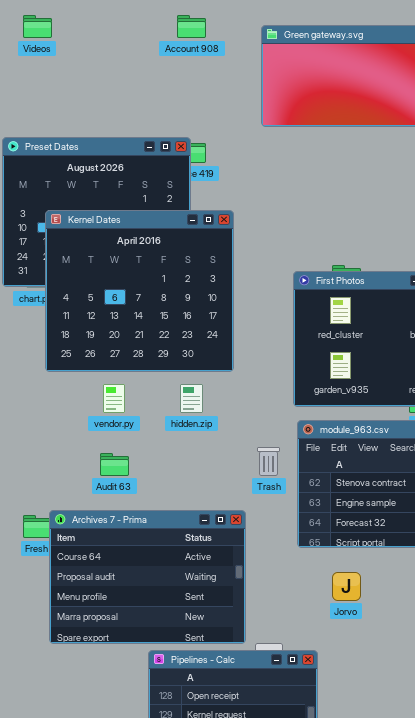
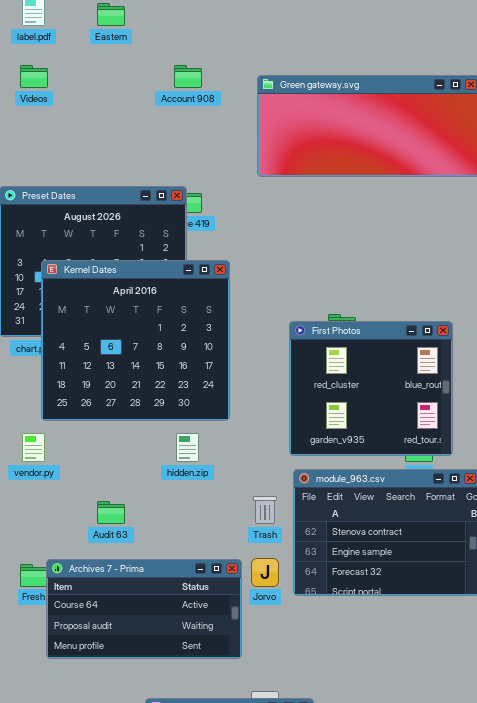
vendor.py: [103,384,125,413] -> [22,433,45,462], moved
Archives 7 - Prima: [49,510,246,644] -> [46,559,242,659], resized
Jorvo: [332,572,361,601] -> [251,558,279,587], moved

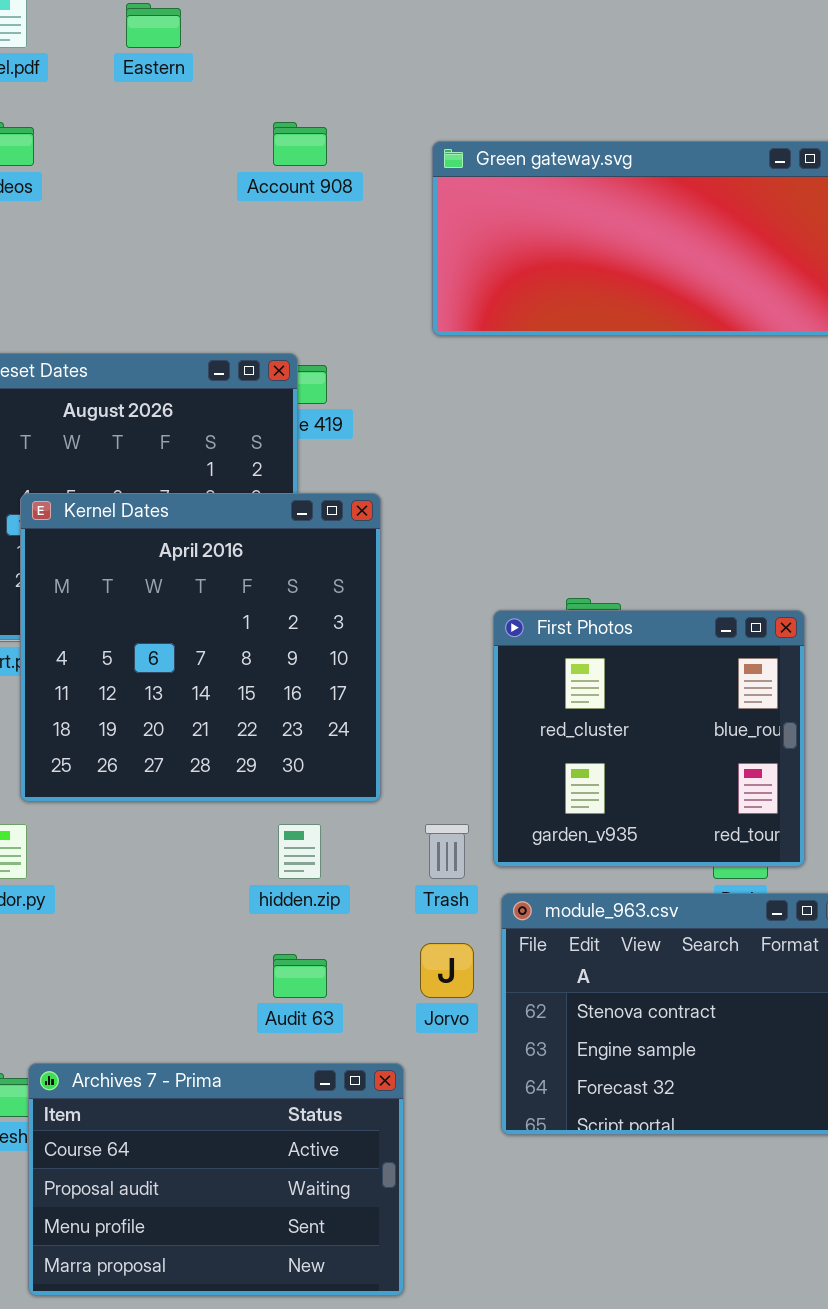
Trash: [253,496,277,524] -> [425,824,469,879], moved
Audit 63: [97,501,125,524] -> [273,954,327,998], moved
Jorvo: [251,558,279,587] -> [420,943,474,998], moved
Archives 7 - Prima: [46,559,242,659] -> [28,1063,404,1296], resized

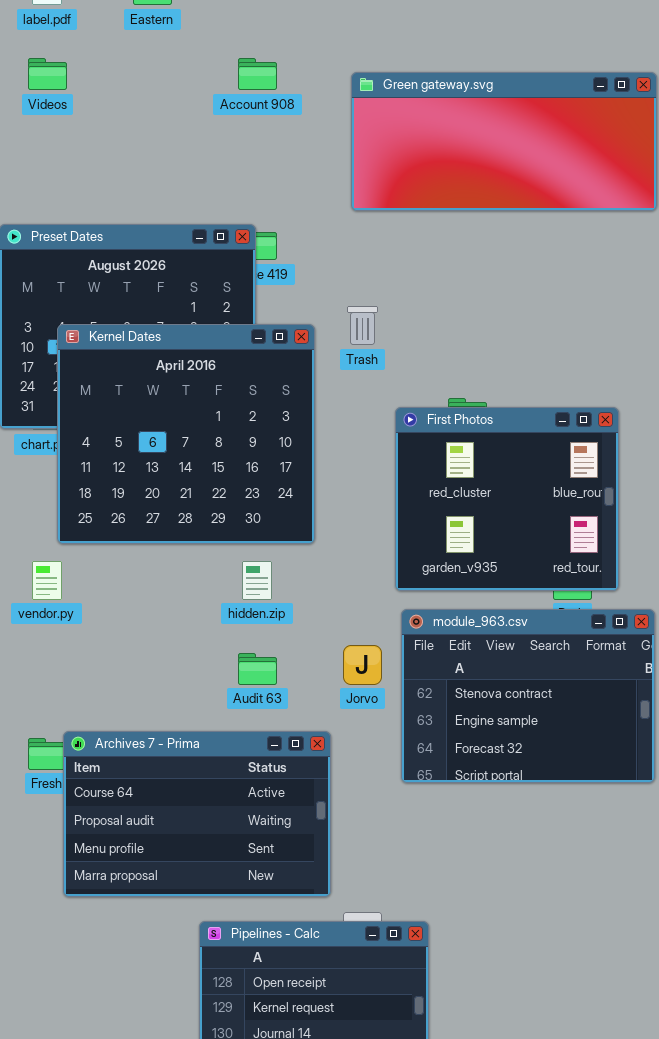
Trash: [425,824,469,879] -> [347,306,378,345], moved

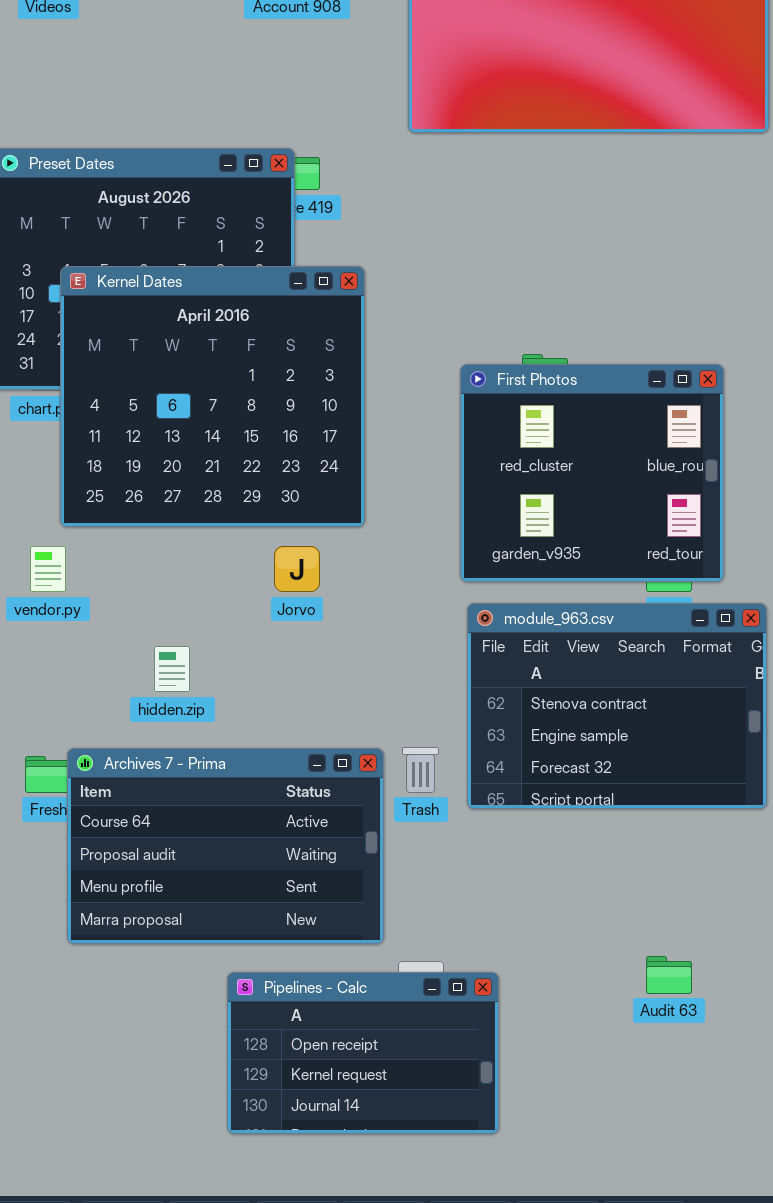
Trash: [347,306,378,345] -> [402,747,439,793], moved
hidden.zip: [242,561,272,600] -> [154,646,190,692], moved
Jorvo: [343,645,382,685] -> [274,546,320,592], moved
Audit 63: [238,653,277,685] -> [646,956,692,994], moved

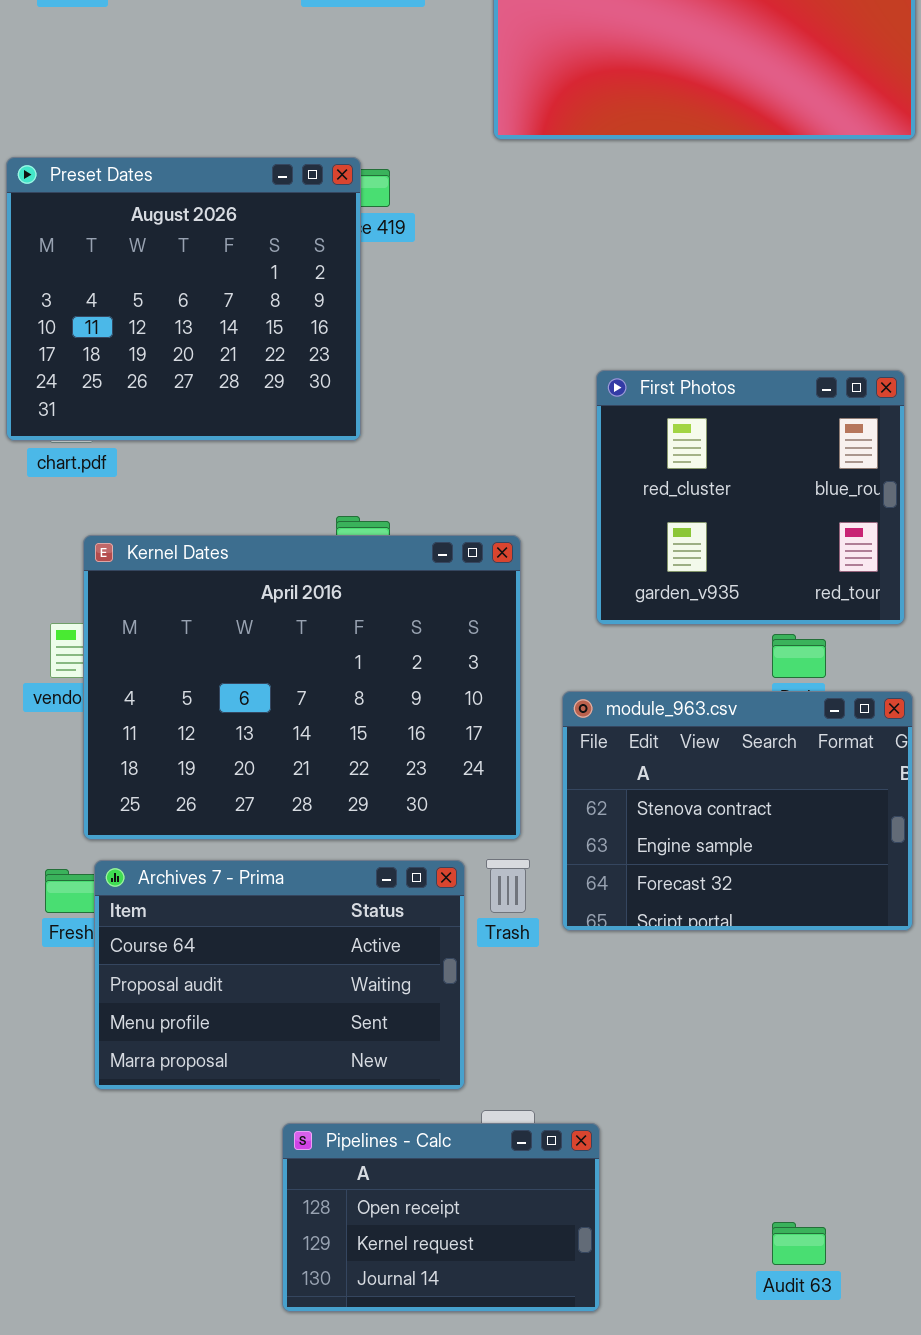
Kernel Dates: [60,266,365,527] -> [83,535,521,840], moved, resized
First Photos: [460,364,724,582] -> [596,370,905,625], moved
Audit 63: [646,956,692,994] -> [772,1222,826,1265], moved

